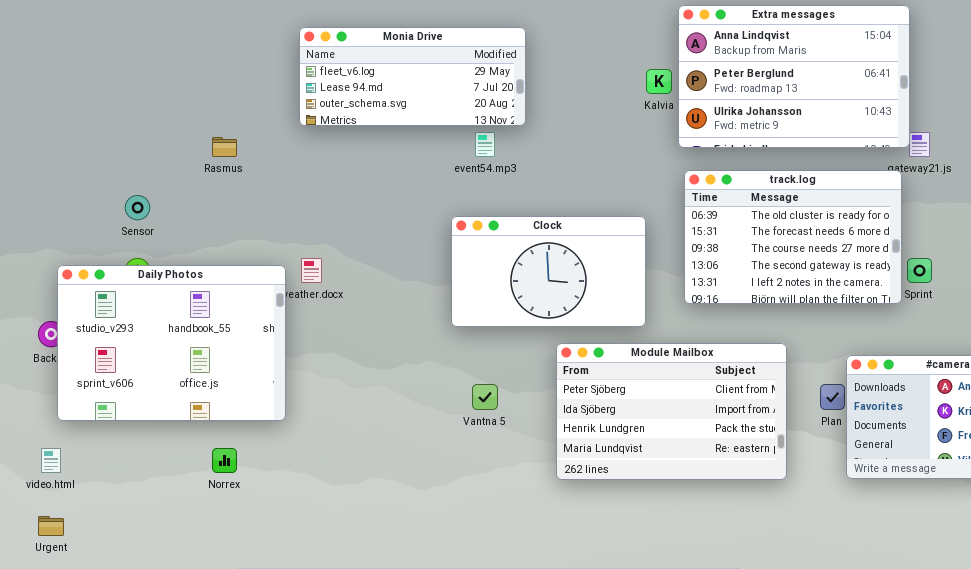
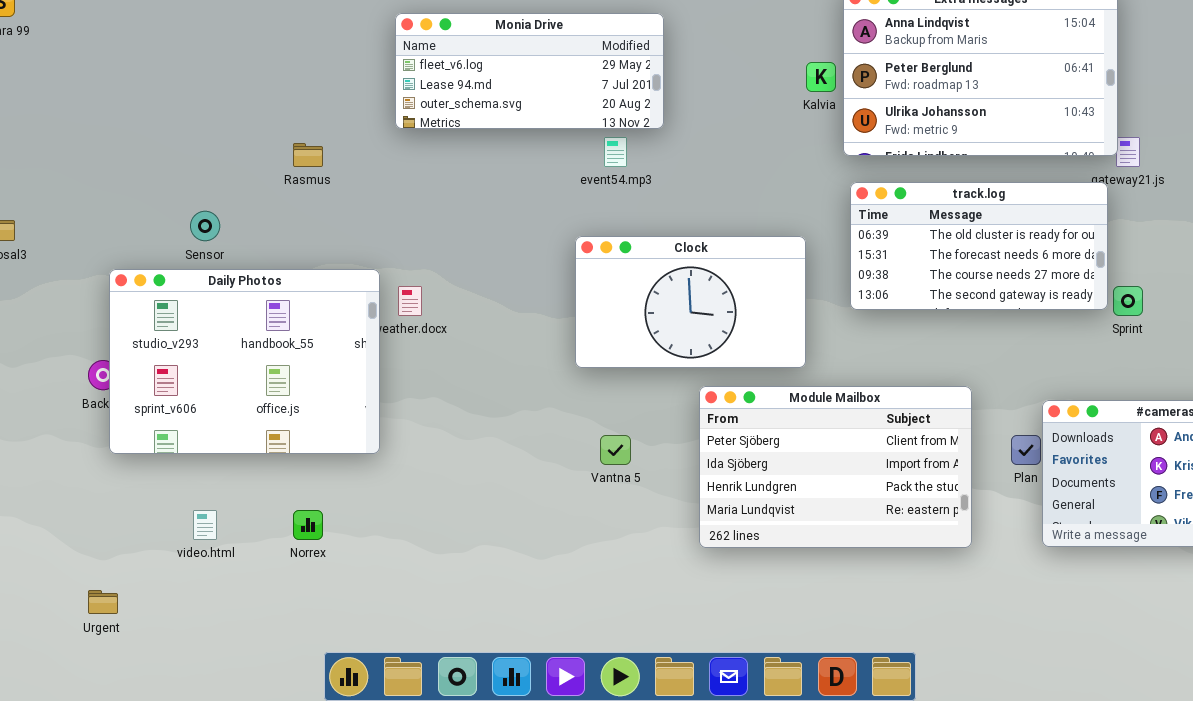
track.log: [684,170,902,304] -> [850,182,1108,310], resized
Daily Photos: [57,265,286,421] -> [109,269,380,454], moved
video.html: [41,448,61,473] -> [193,510,217,540], moved

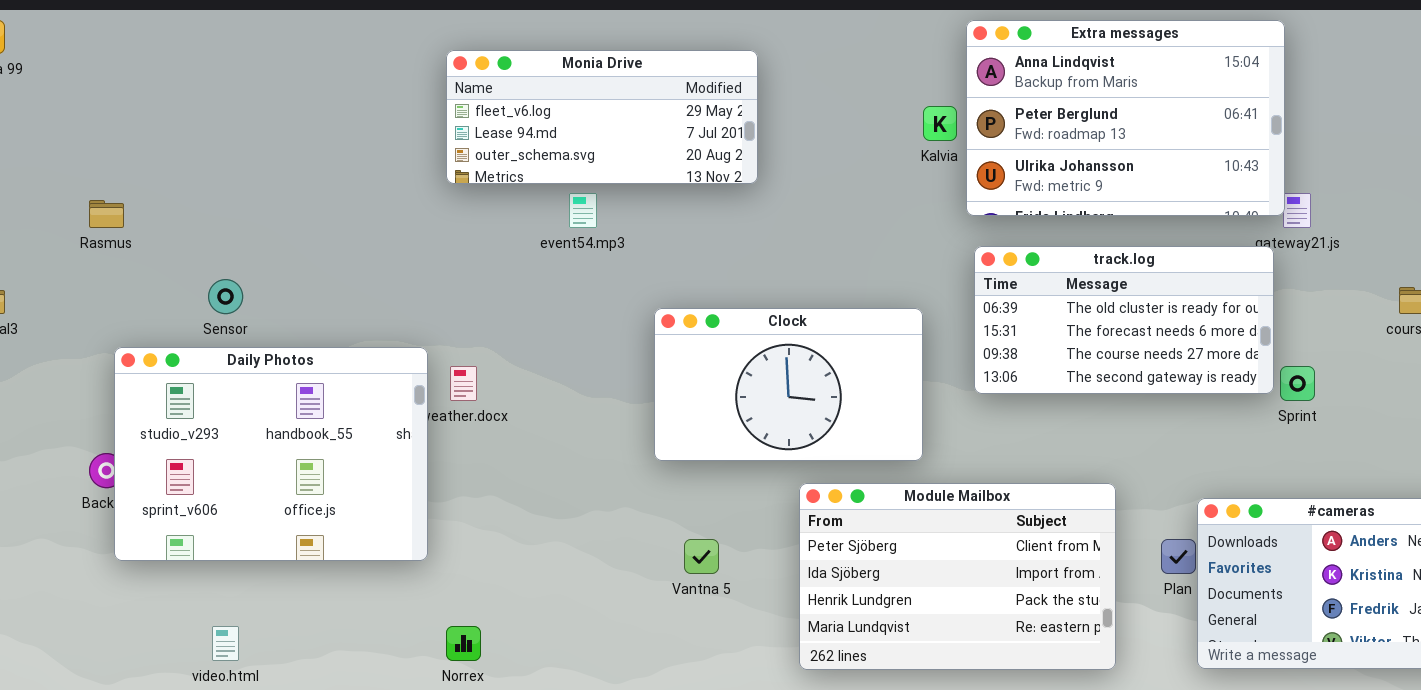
event54.mp3: [604,137,627,167] -> [569,193,597,228], moved
Rasmus: [293,143,323,167] -> [89,200,124,228], moved
Norrex: [293,510,323,540] -> [446,626,481,661], moved

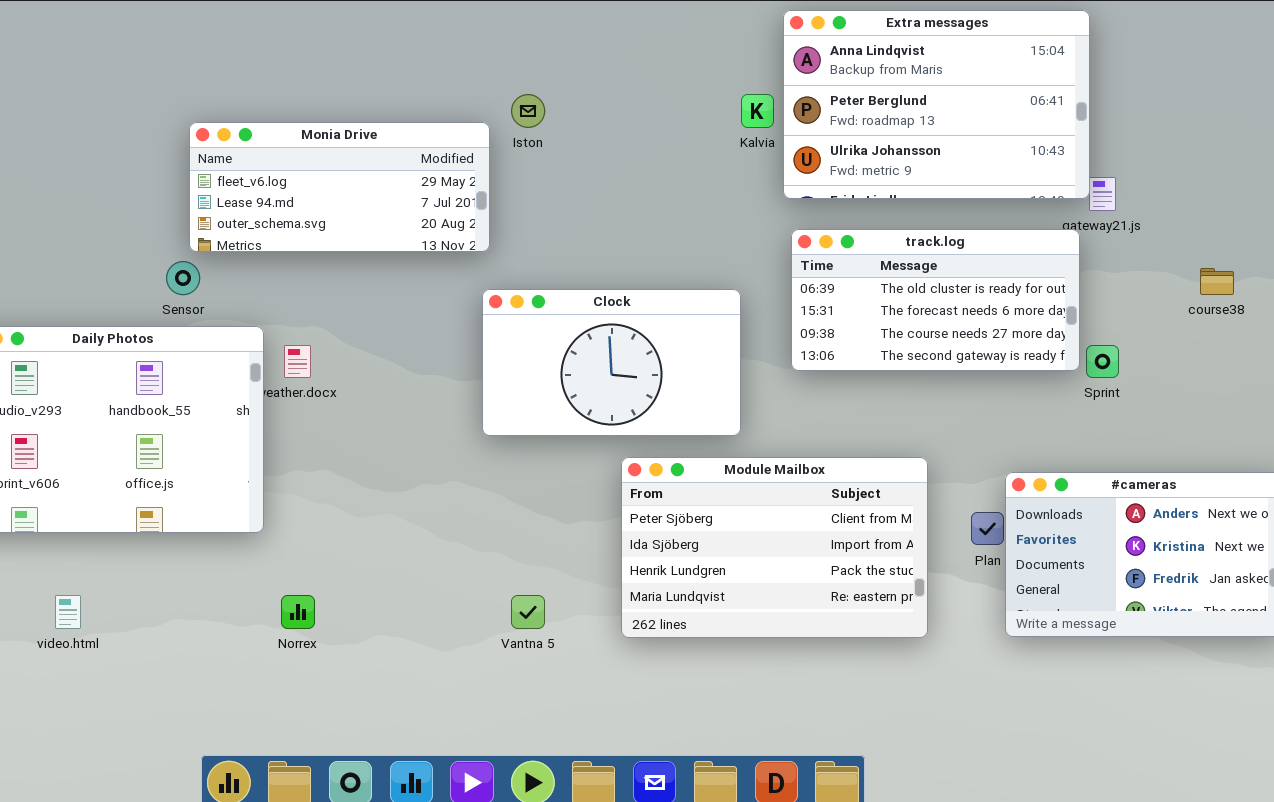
Monia Drive: [446,50,758,184] -> [189,122,490,252], moved
Sensor: [208,279,243,314] -> [166,261,200,295], moved
Vantna 5: [684,539,719,574] -> [511,595,545,629], moved

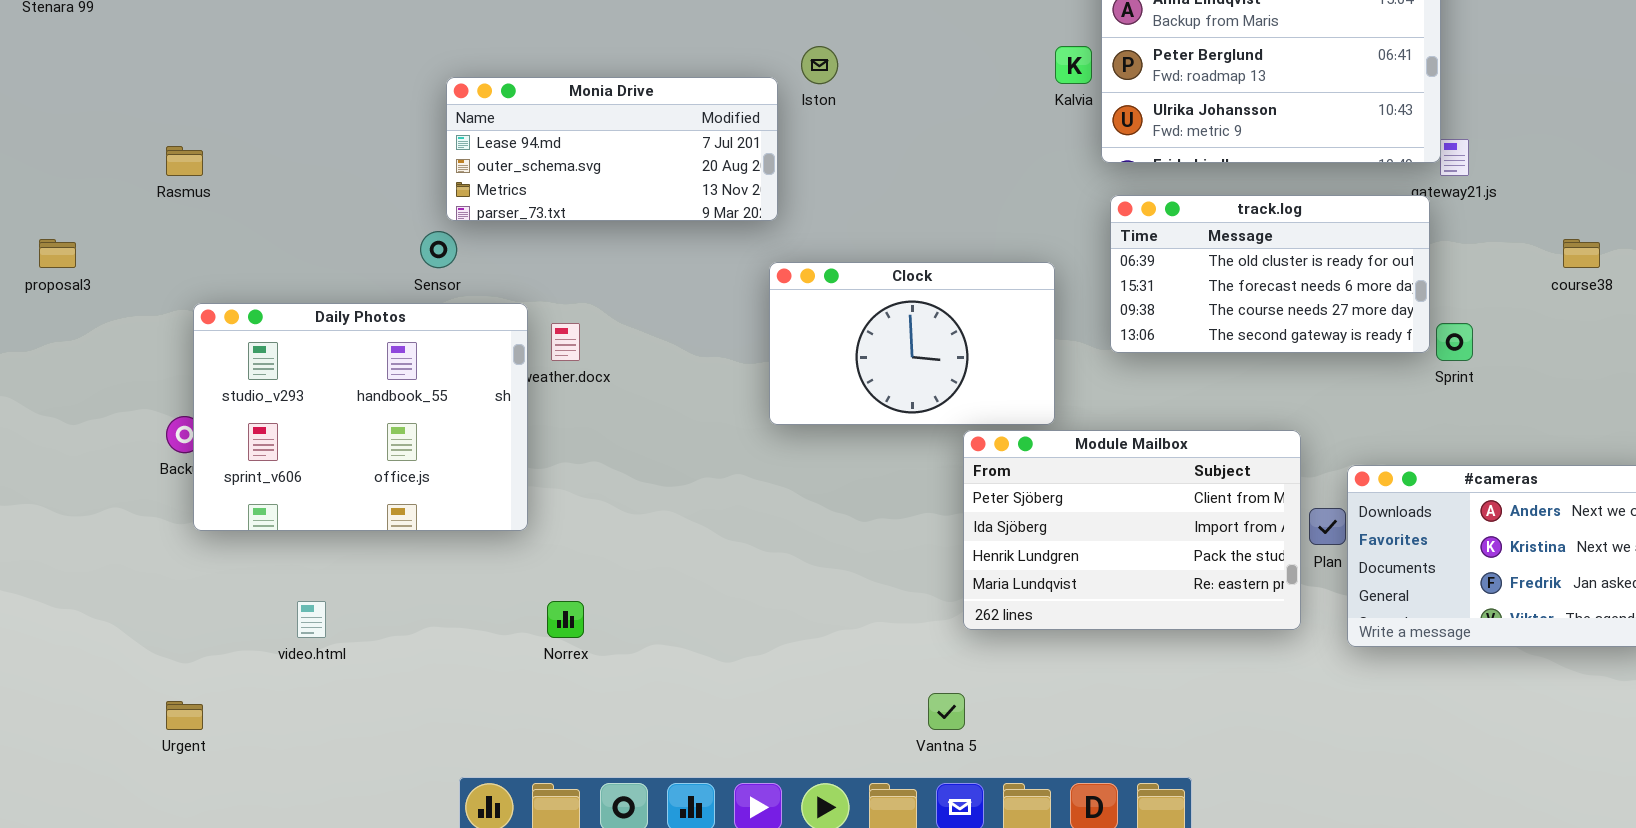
Monia Drive: [189,122,490,252] -> [446,77,778,221], scrolled down 1 row
Module Mailbox: [621,457,928,638] -> [963,430,1301,630], moved
Vantna 5: [511,595,545,629] -> [928,693,965,730], moved

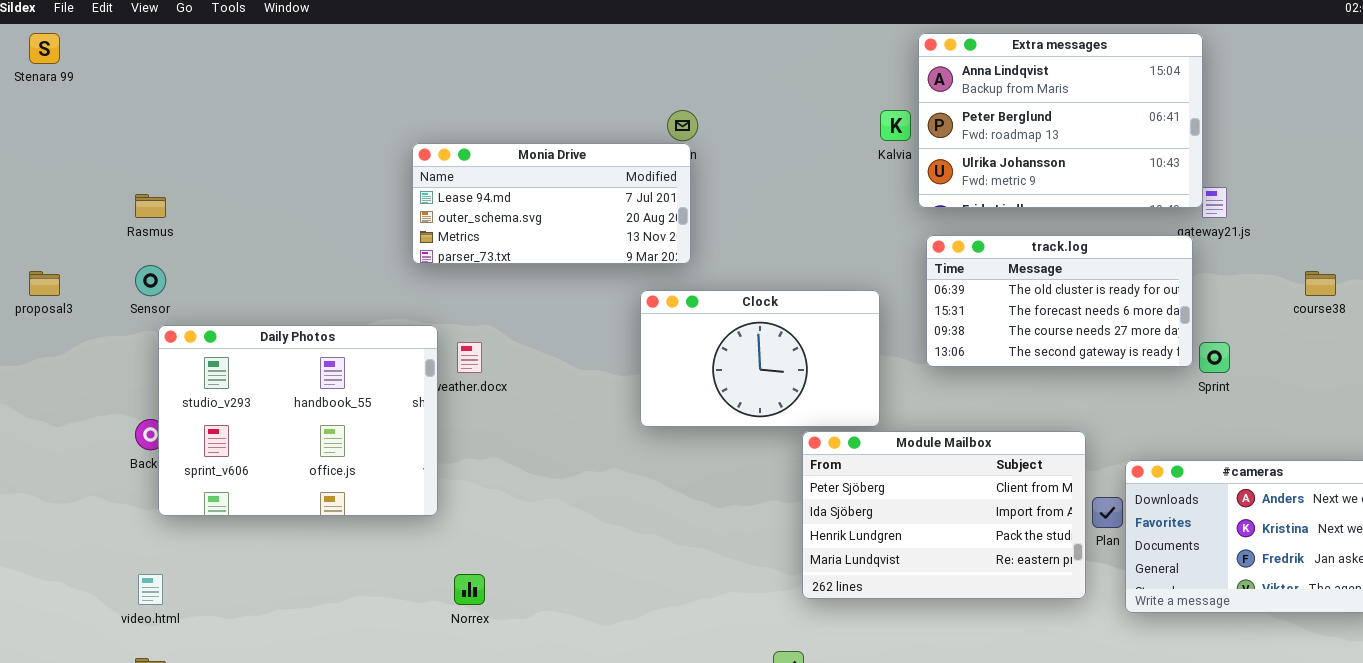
Monia Drive: [446,77,778,221] -> [412,143,691,264], moved
Sensor: [420,231,457,268] -> [135,265,166,296], moved
video.html: [297,601,326,638] -> [138,574,163,605], moved

